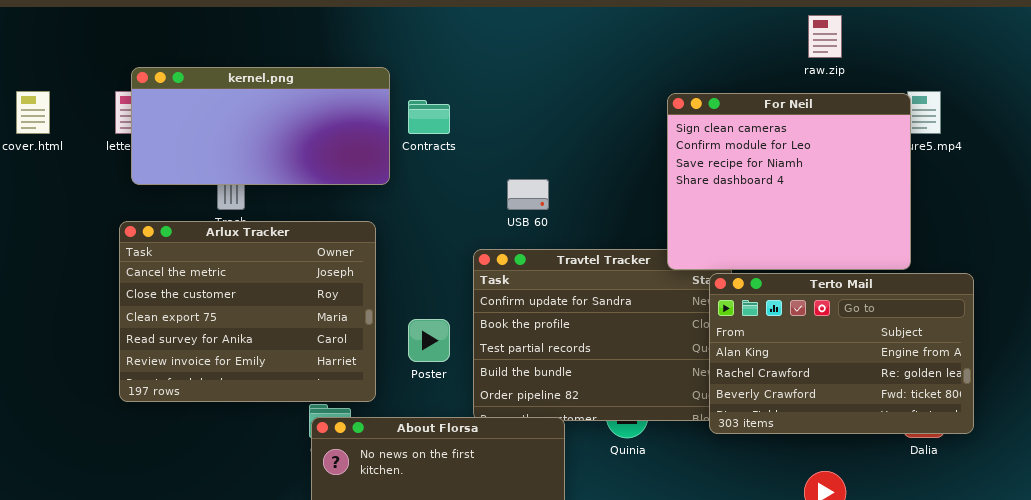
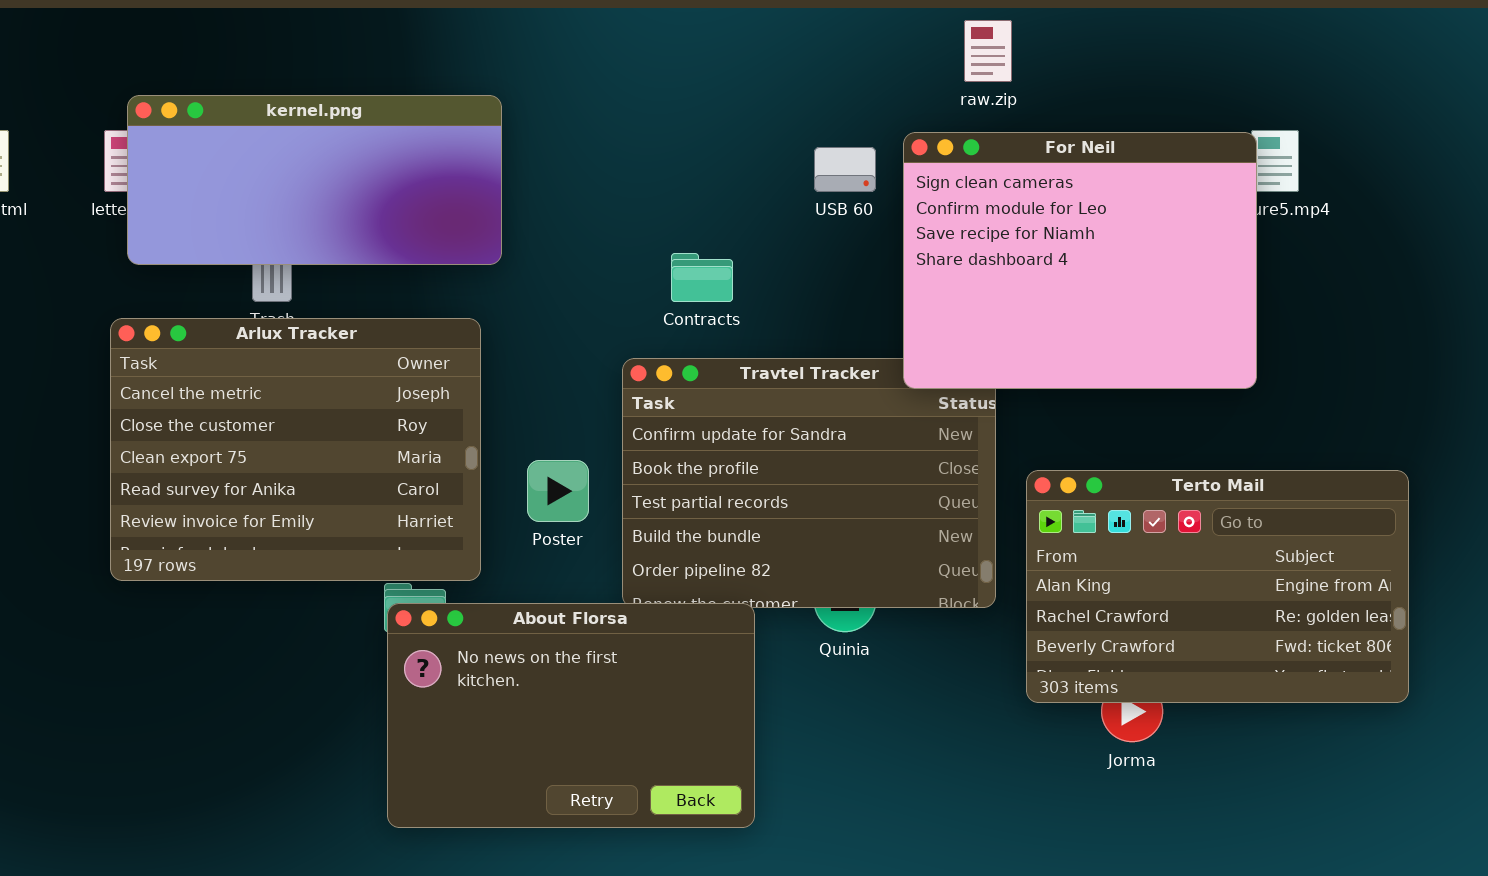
raw.zip: [808,15,842,58] -> [964,20,1012,82], moved
Contracts: [408,100,450,134] -> [671,253,733,302], moved
USB 60: [507,179,549,210] -> [814,147,876,192], moved
Terto Mail: [709,273,974,434] -> [1026,470,1409,703], moved

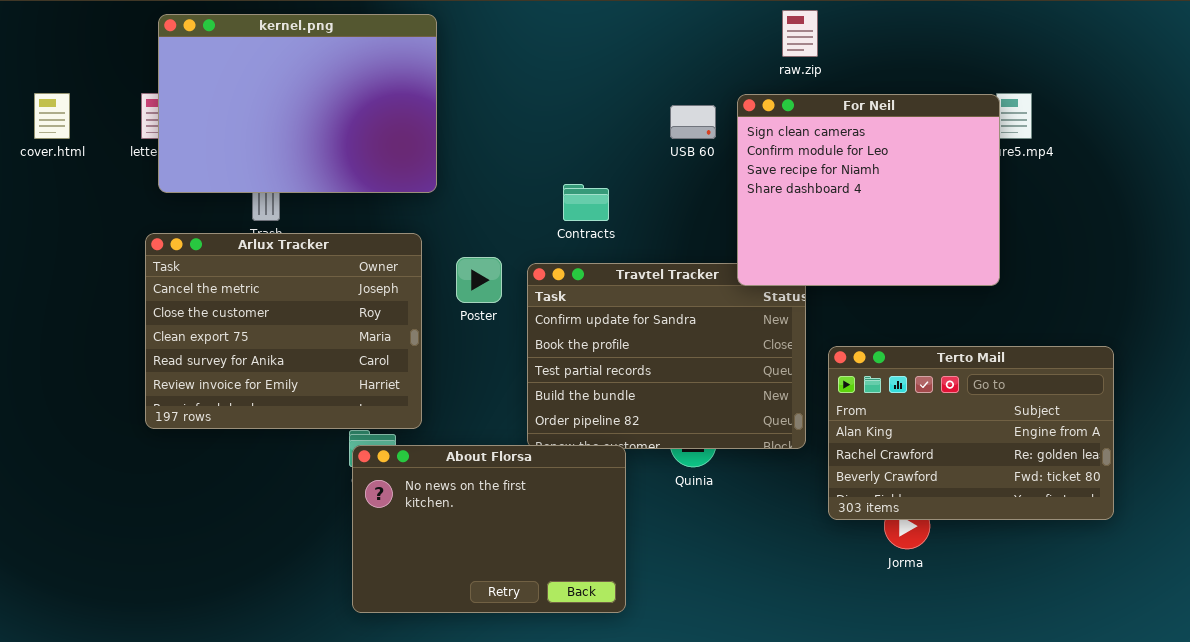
kernel.png: [127,95,502,265] -> [158,14,437,193], resized
Poster: [527,460,589,522] -> [456,257,502,303], moved

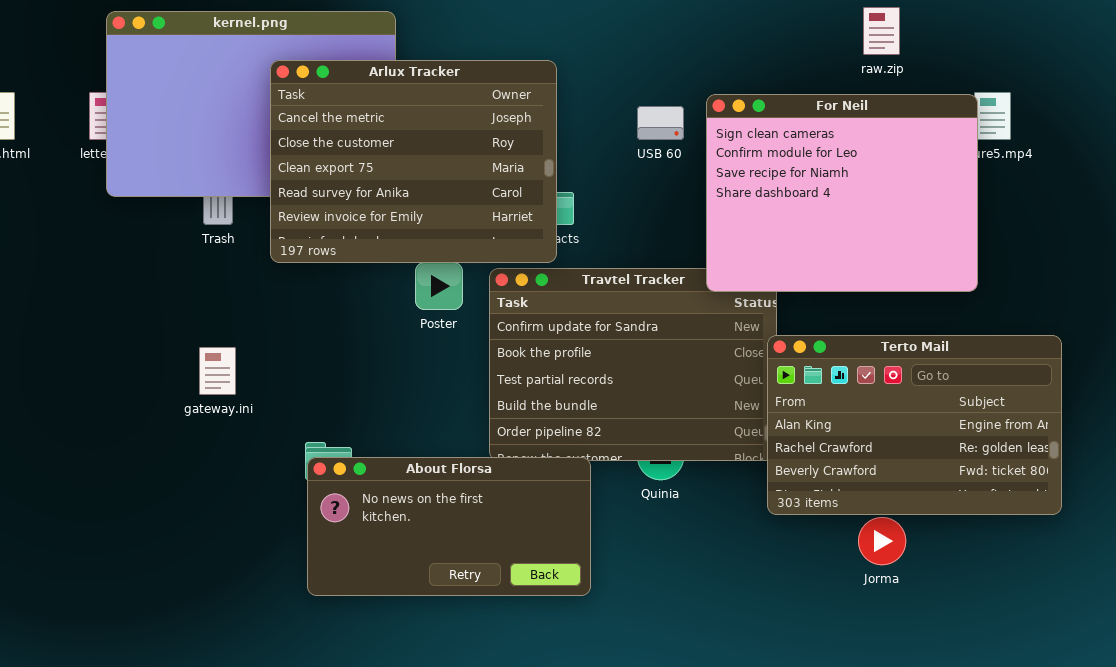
raw.zip: [782,10,818,57] -> [863,7,900,55], moved
Arlux Tracker: [145,233,422,429] -> [270,60,557,263], moved
Terto Mail: [828,346,1114,520] -> [767,335,1062,515], moved
About Florsa: [352,445,626,613] -> [307,457,591,596], resized

